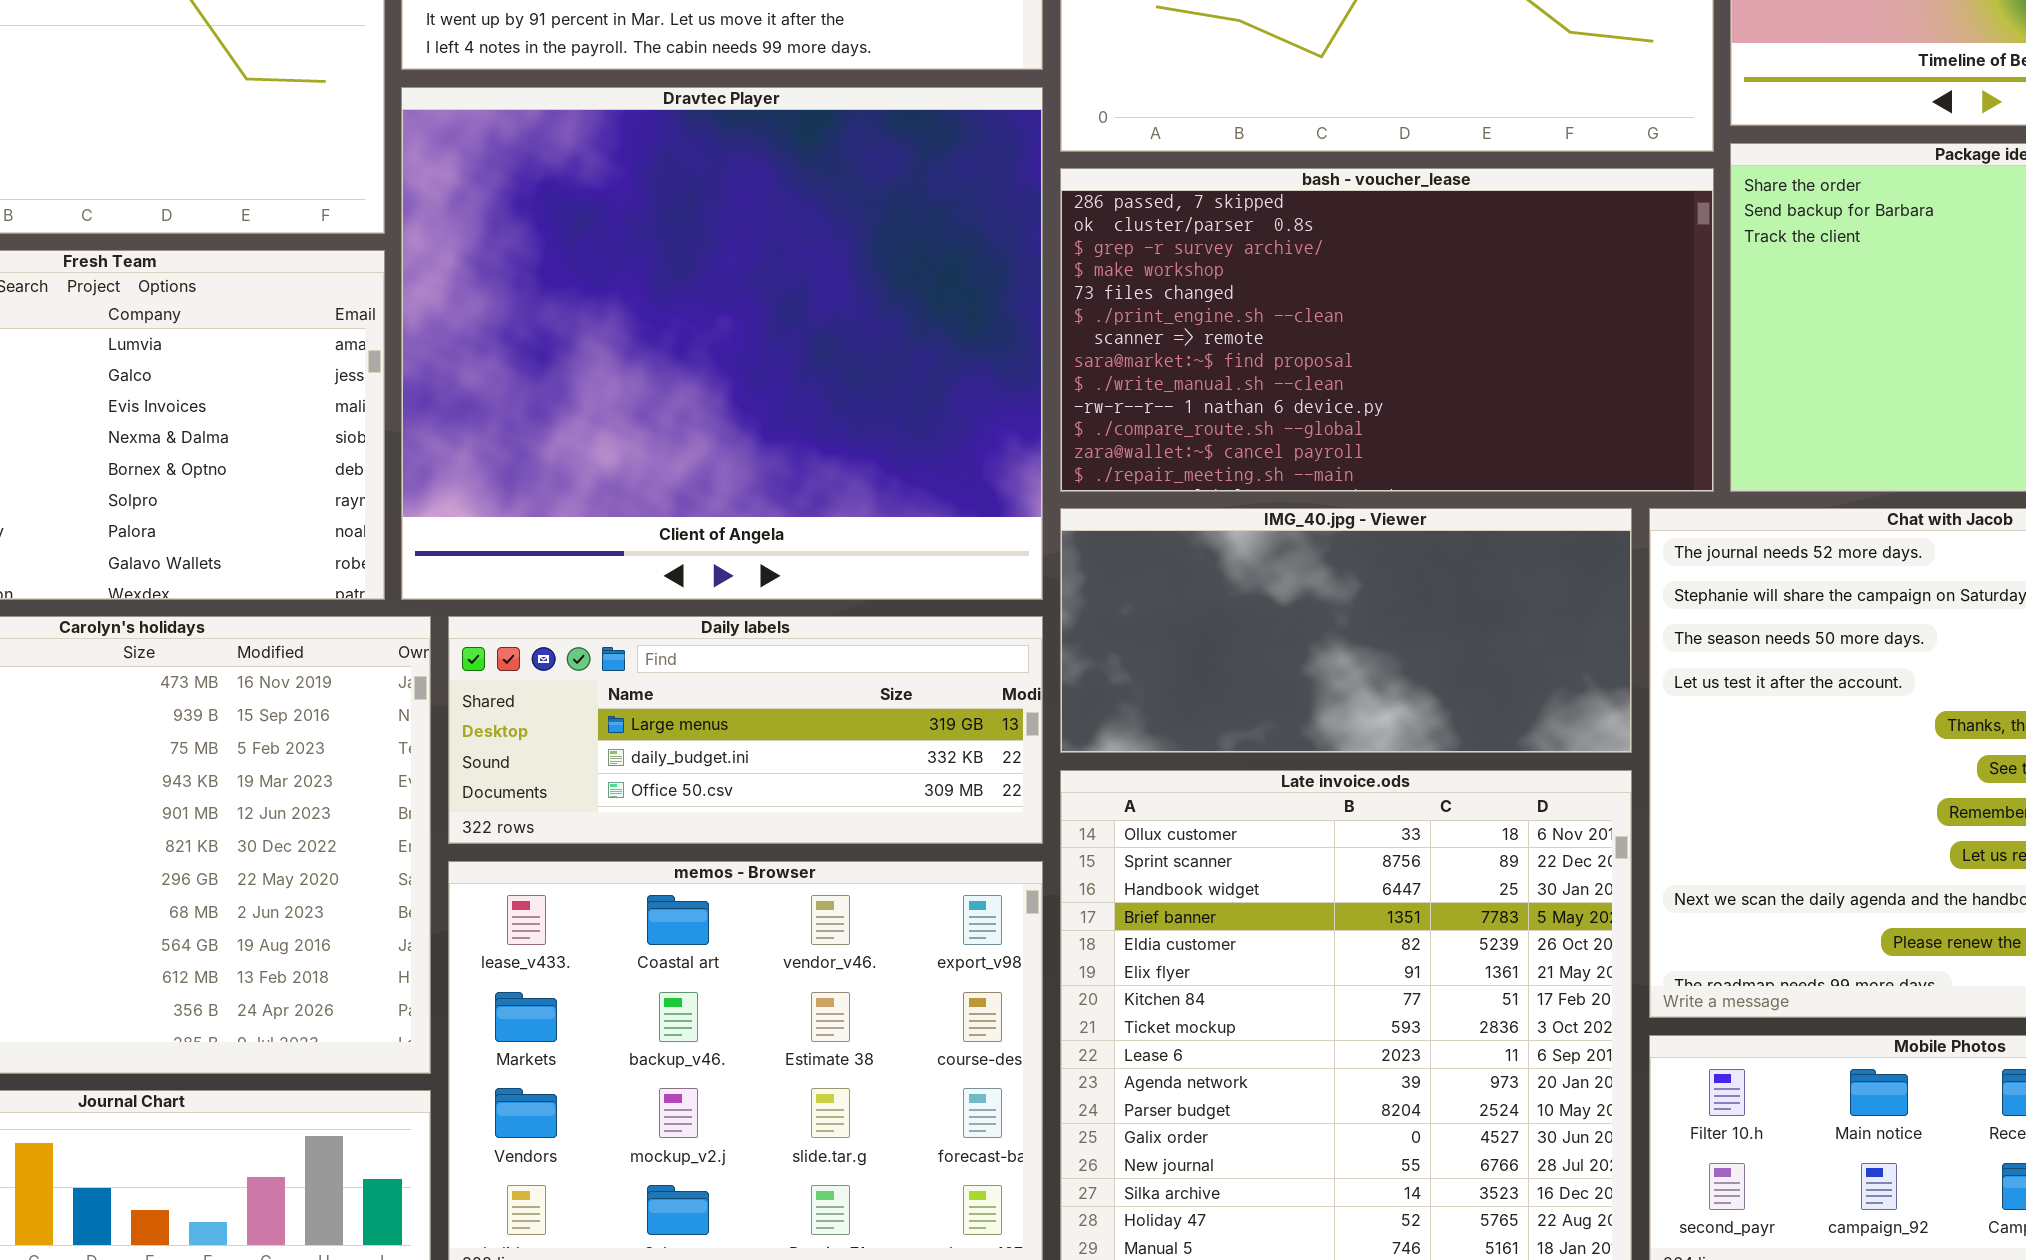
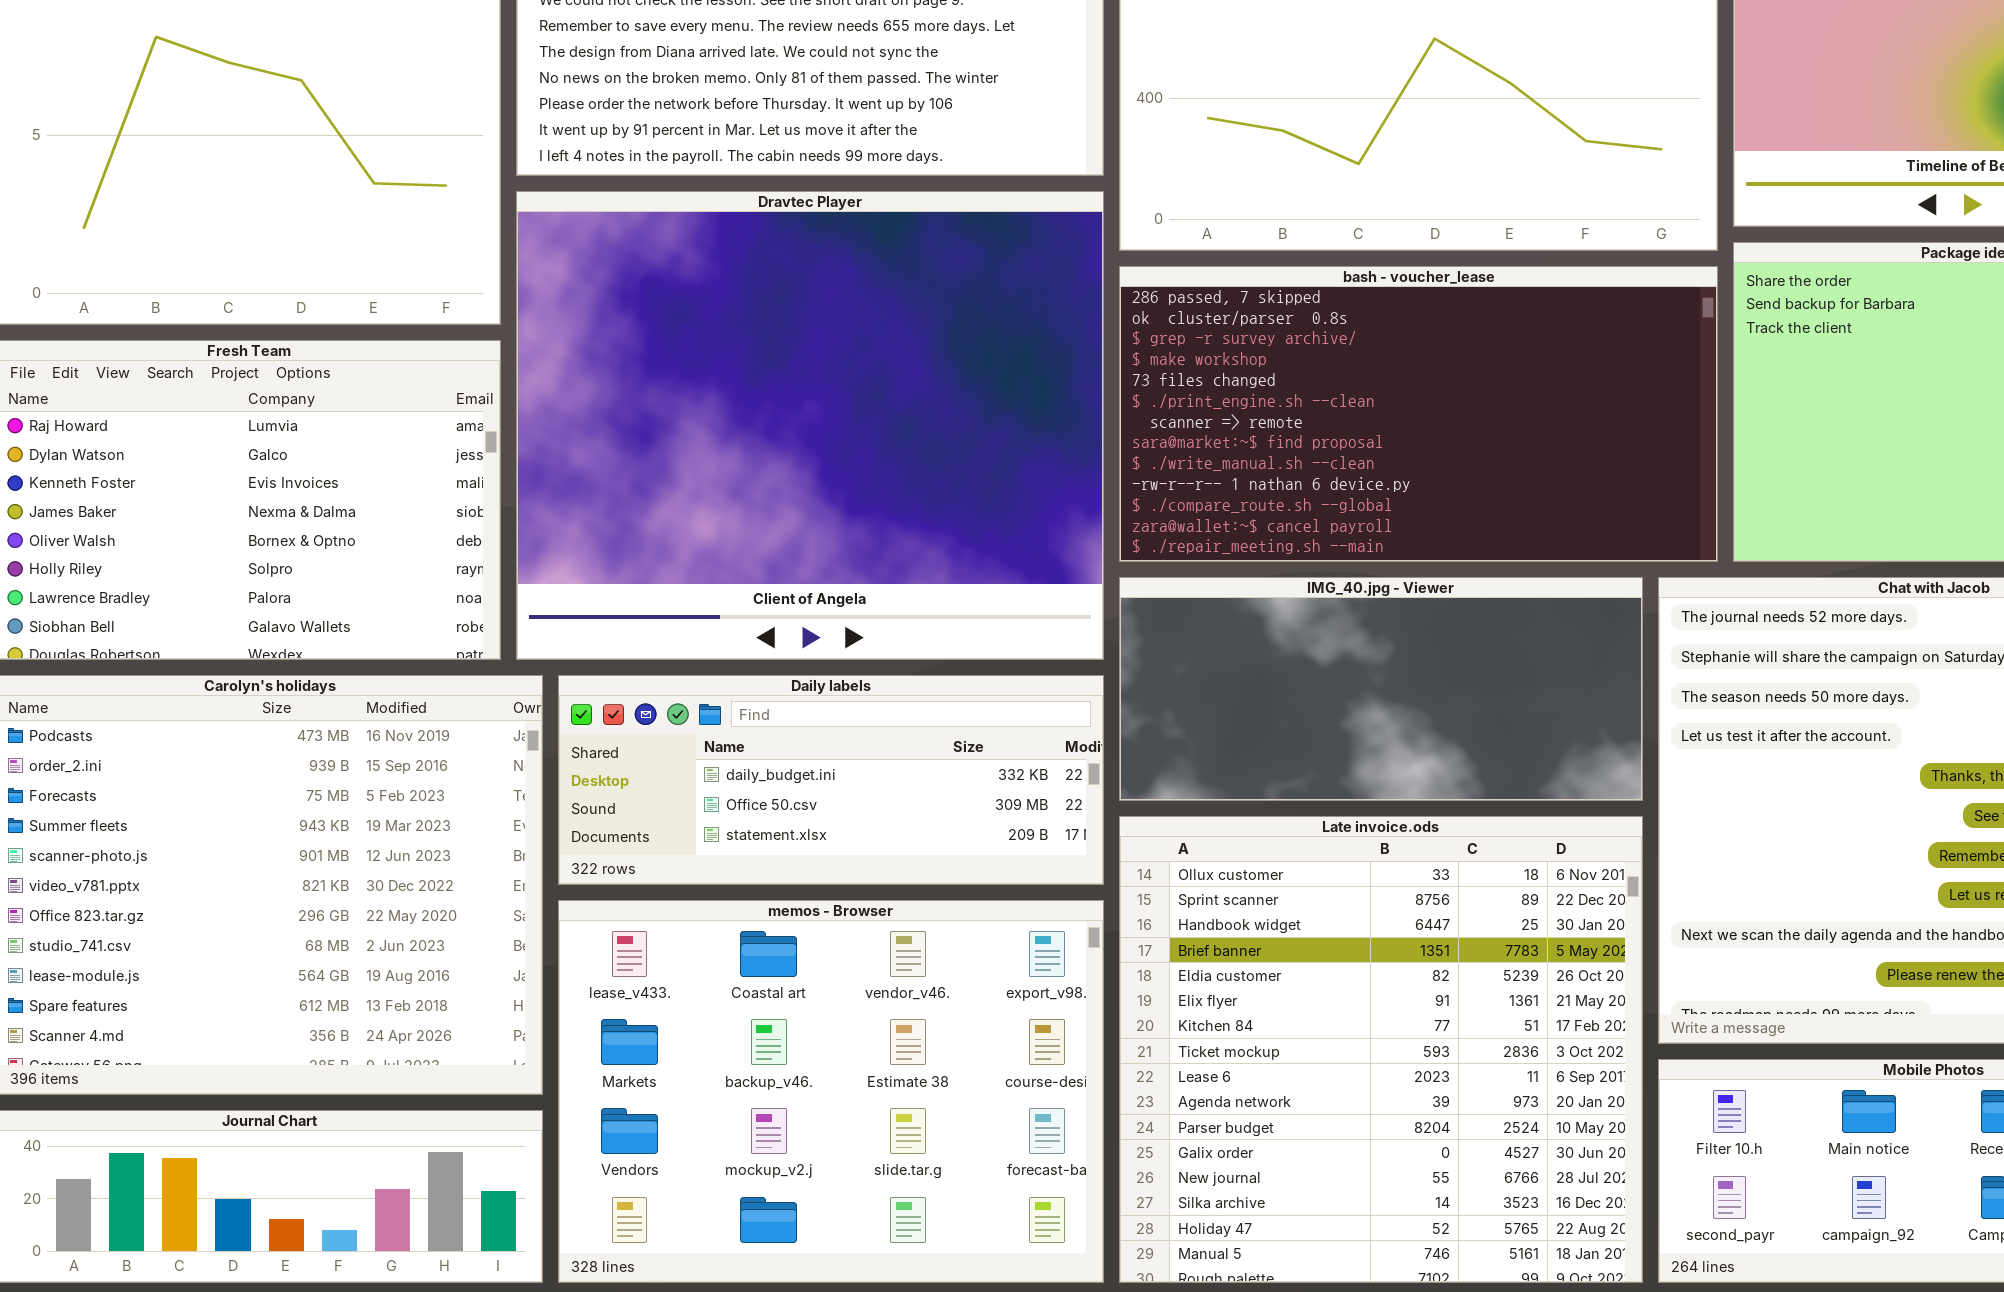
Daily labels: [448,616,1043,844] -> [558,675,1104,885], scrolled down 1 row

